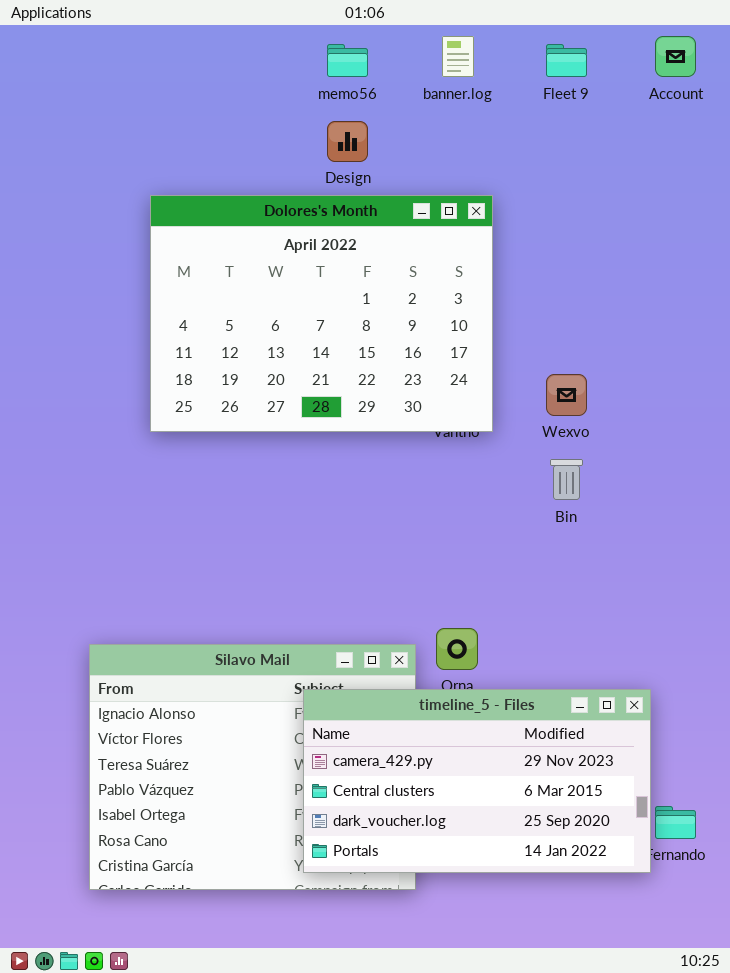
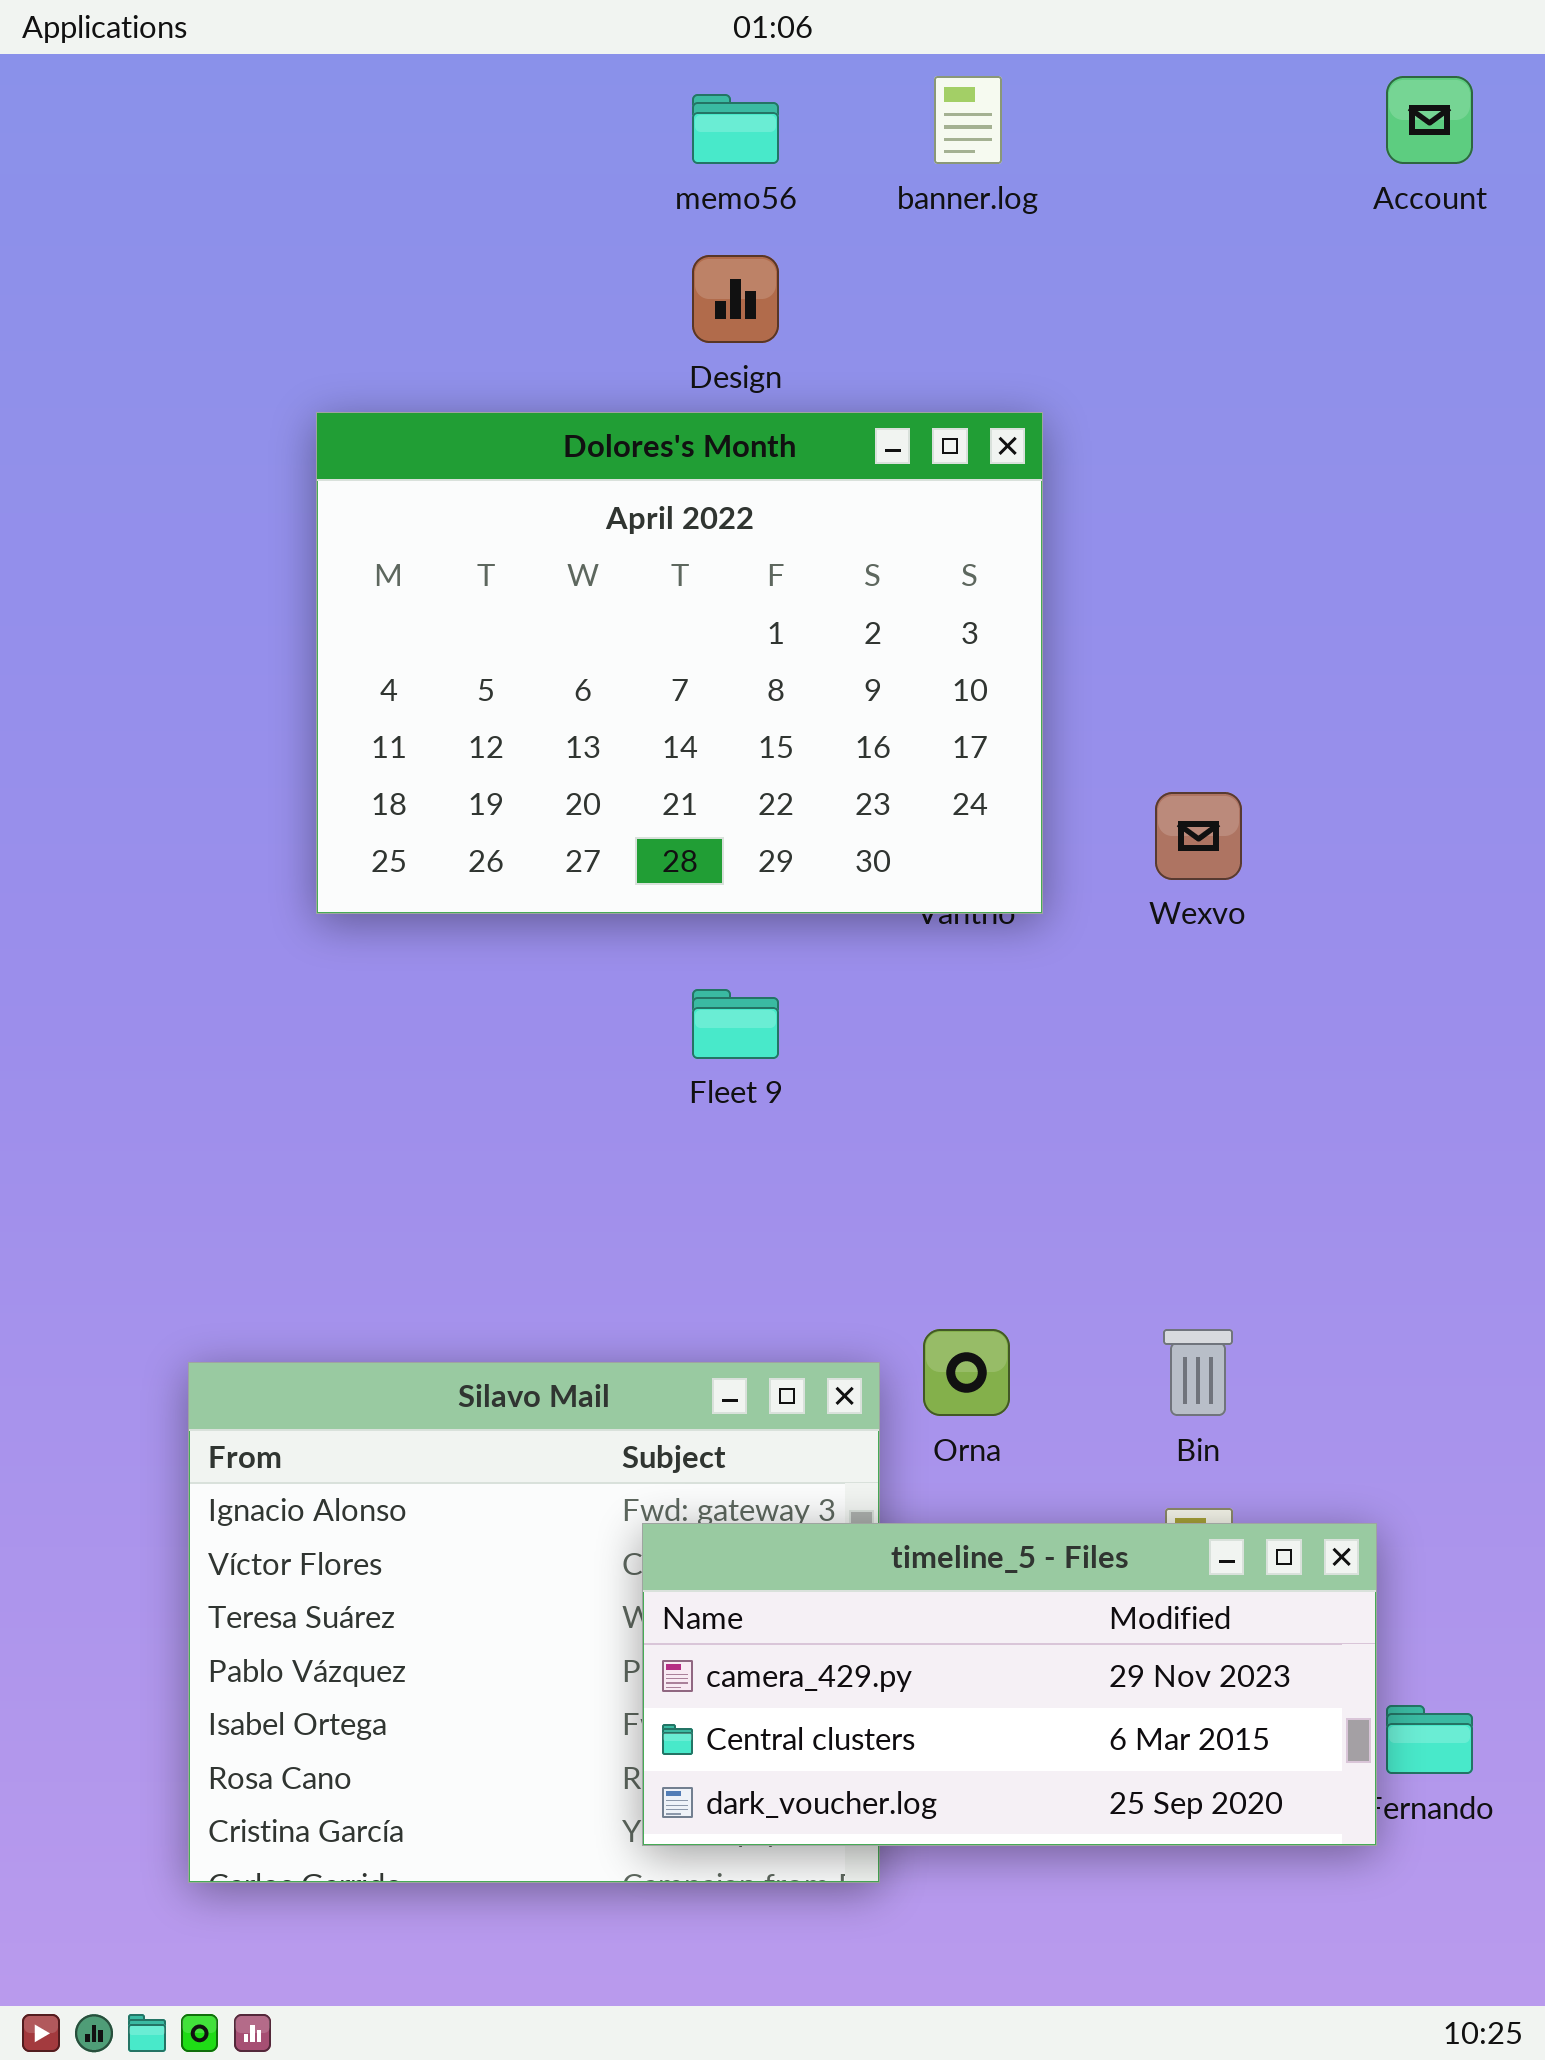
Fleet 9: [546,44,587,77] -> [692,989,779,1059], moved
Bin: [550,459,583,500] -> [1163,1329,1233,1416], moved
timeline_5 - Files: [303,689,651,873] -> [642,1523,1377,1846], resized

